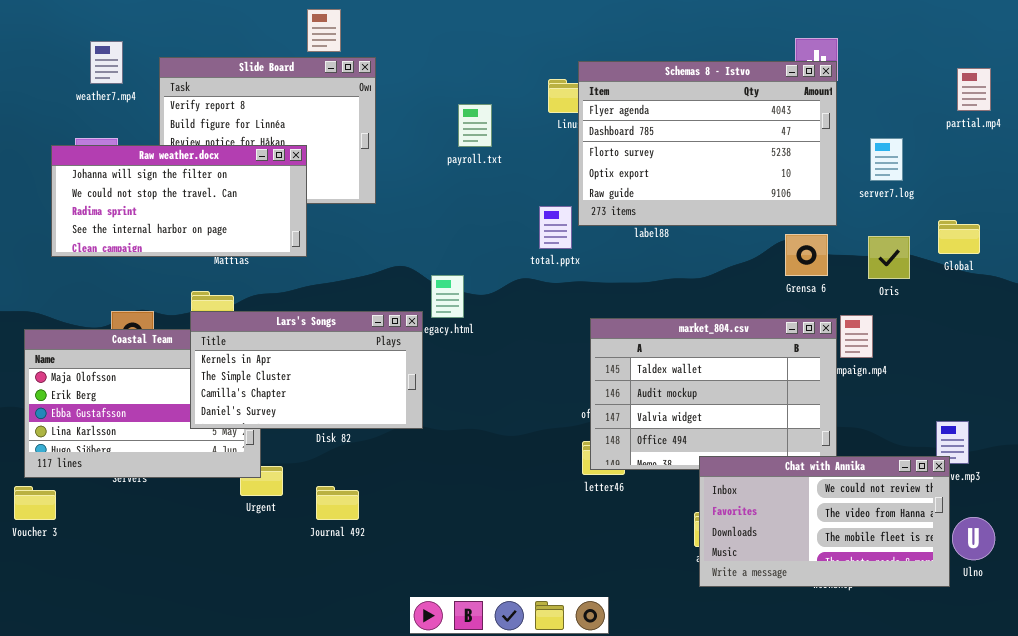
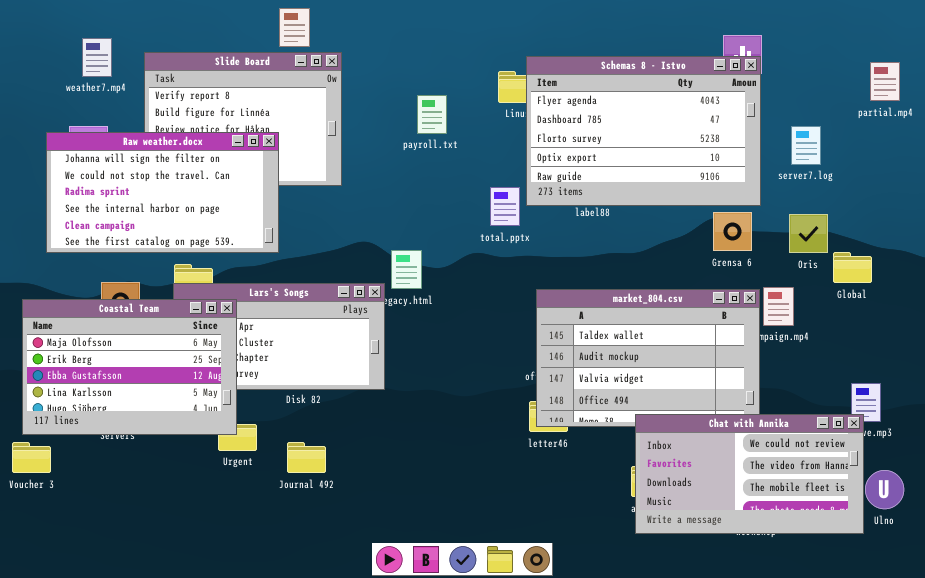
Raw weather.docx: [51,145,307,257] -> [46,132,279,253], resized
Global: [938,220,980,254] -> [833,252,872,283], moved
Coastal Team: [24,329,261,478] -> [22,299,237,435], raised

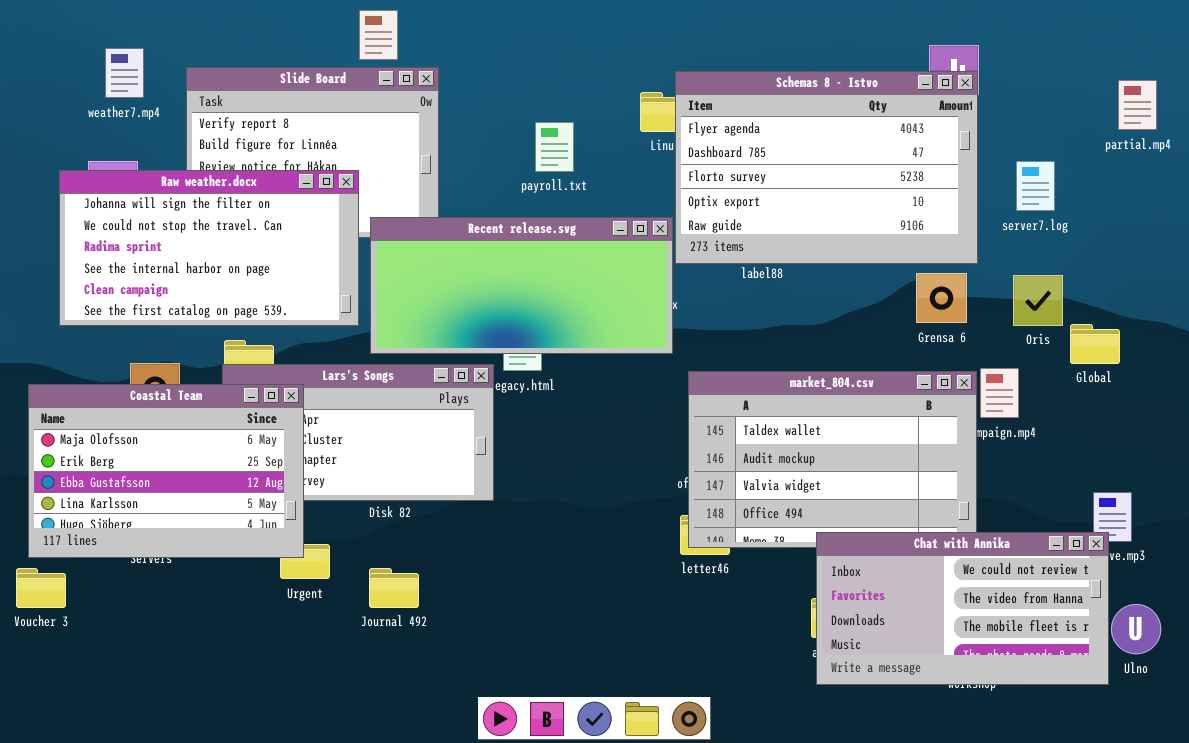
Recent release.svg: none -> [370,217,673,354], opened

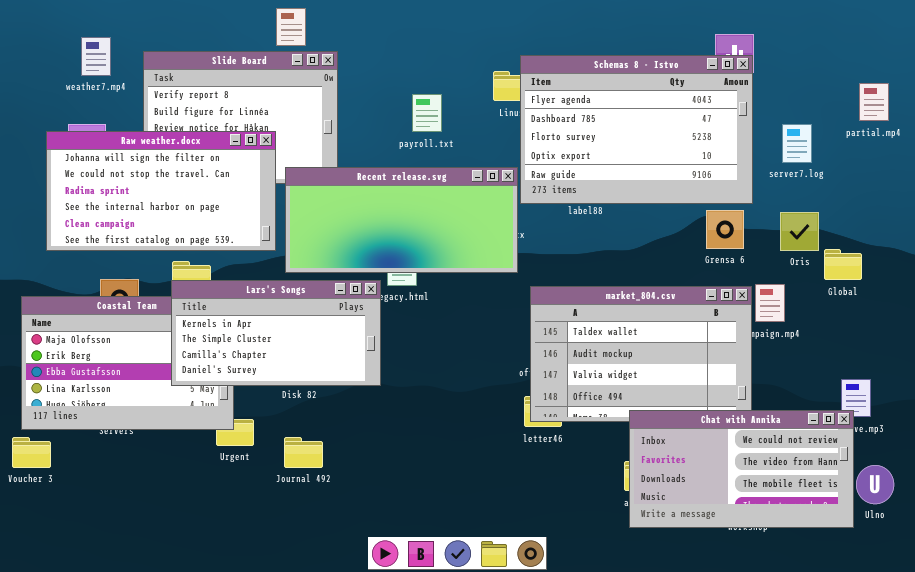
partial.mp4: [1118,80,1157,130] -> [859,83,889,121], moved
Lars's Songs: [222,364,494,501] -> [171,280,381,386], raised

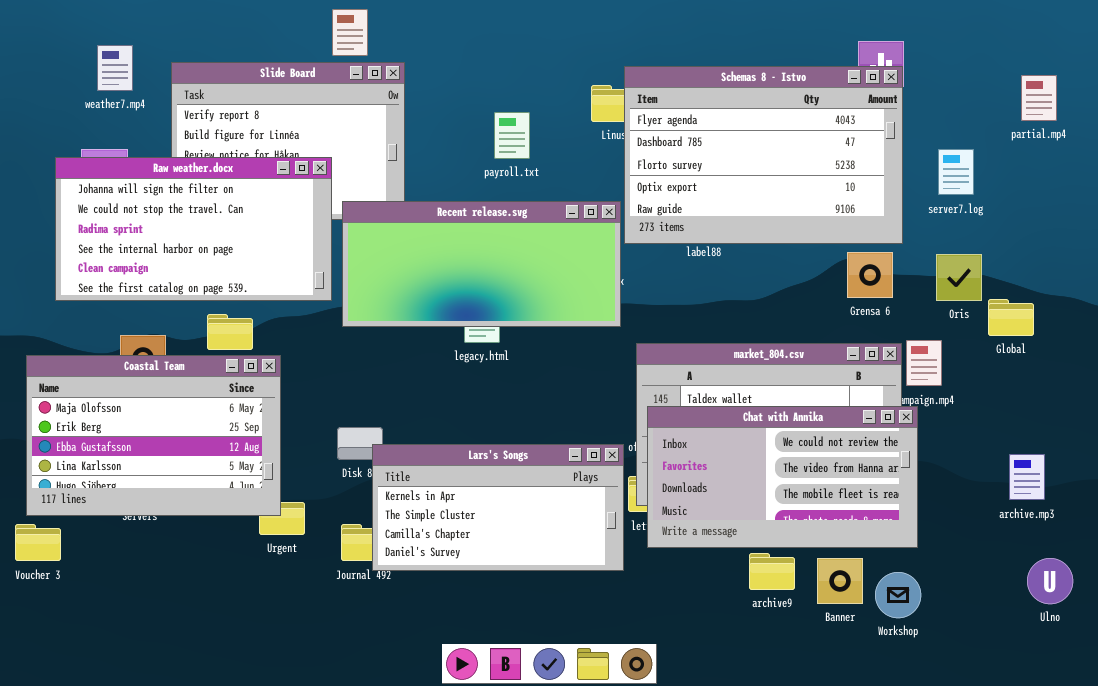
partial.mp4: [859,83,889,121] -> [1021,75,1057,121], moved
Lars's Songs: [171,280,381,386] -> [372,444,624,571], moved
Chat with Annika: [629,410,854,528] -> [647,406,918,548], moved

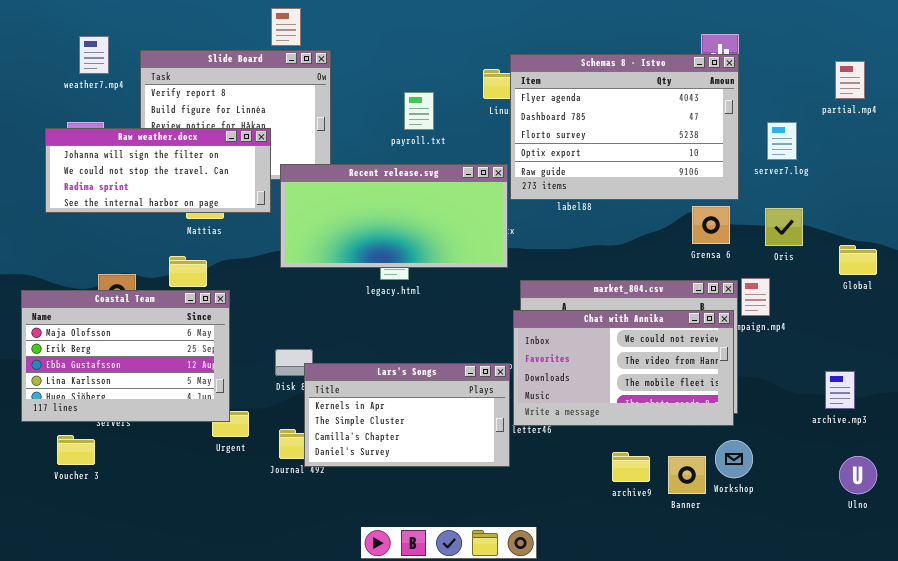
Raw weather.docx: [55,157,332,301] -> [45,128,271,213], resized
Global: [988,299,1034,336] -> [839,245,877,275], moved
Chat with Annika: [647,406,918,548] -> [513,310,734,426], moved
Voucher 3: [15,524,61,561] -> [57,435,95,465], moved
Workshop: [875,572,921,618] -> [715,440,753,478], moved

